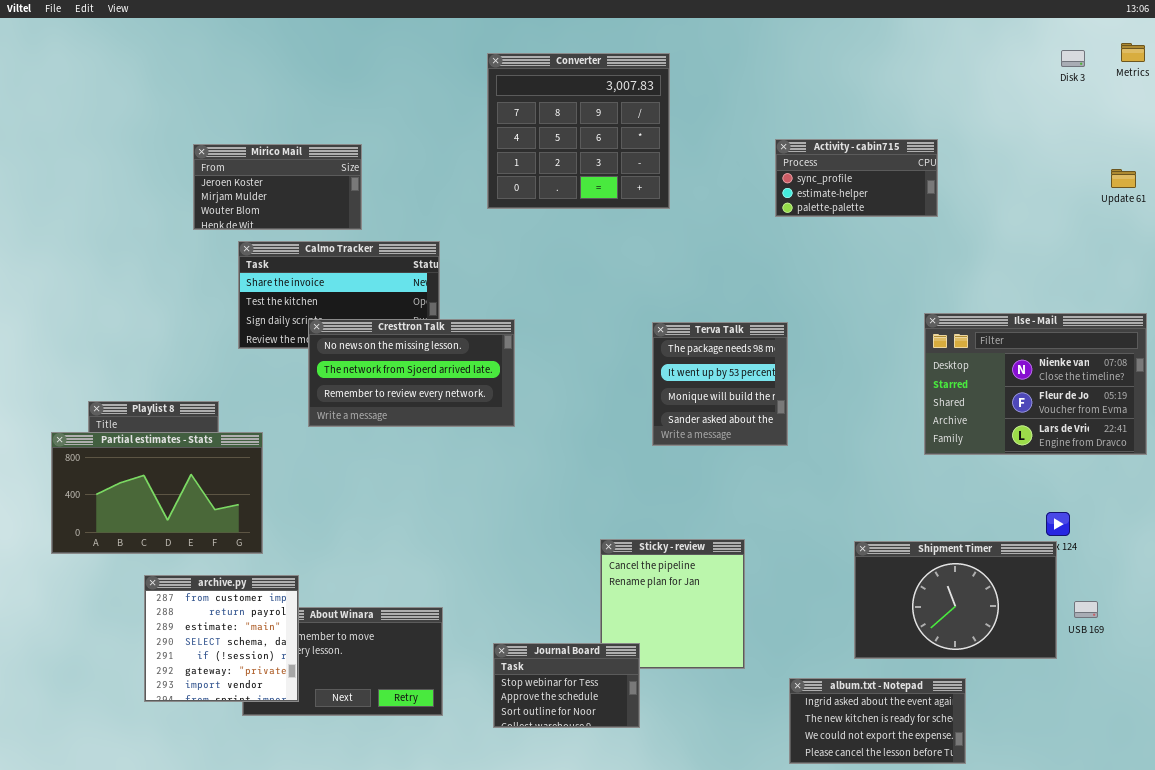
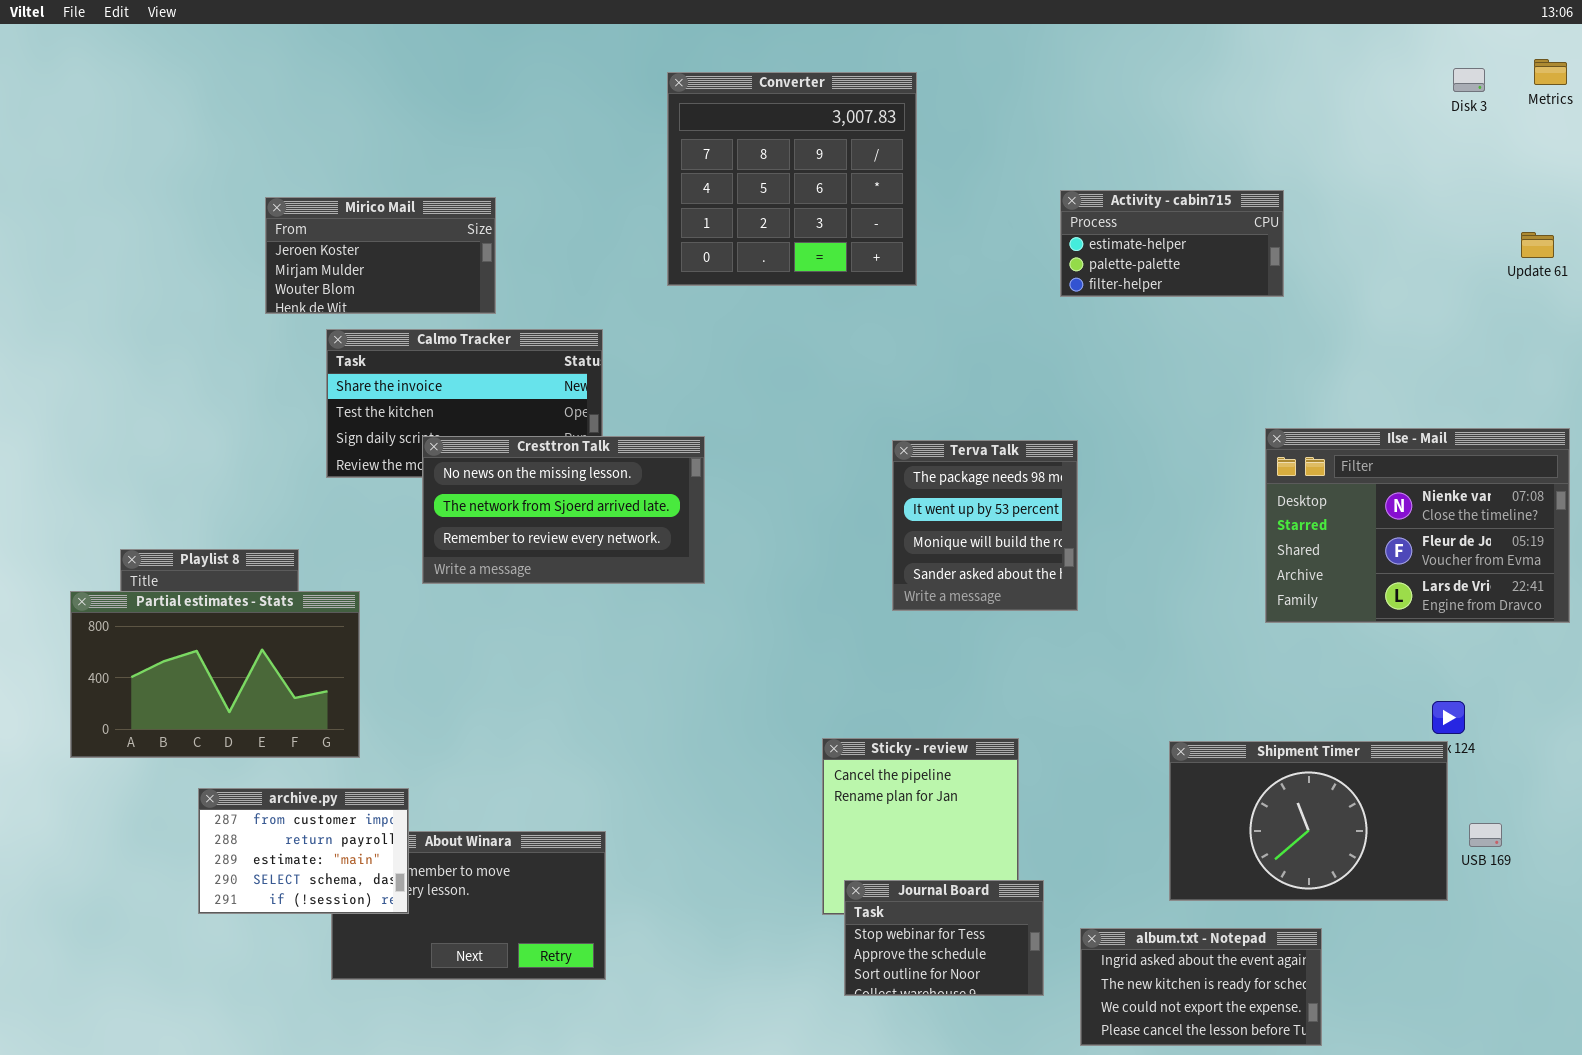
Activity - cabin715: [775,139,938,217] -> [1060,190,1284,297], scrolled down 1 row
archive.py: [144,575,299,702] -> [198,788,409,914], resized
Journal Board: [493,643,640,728] -> [844,880,1044,996], moved

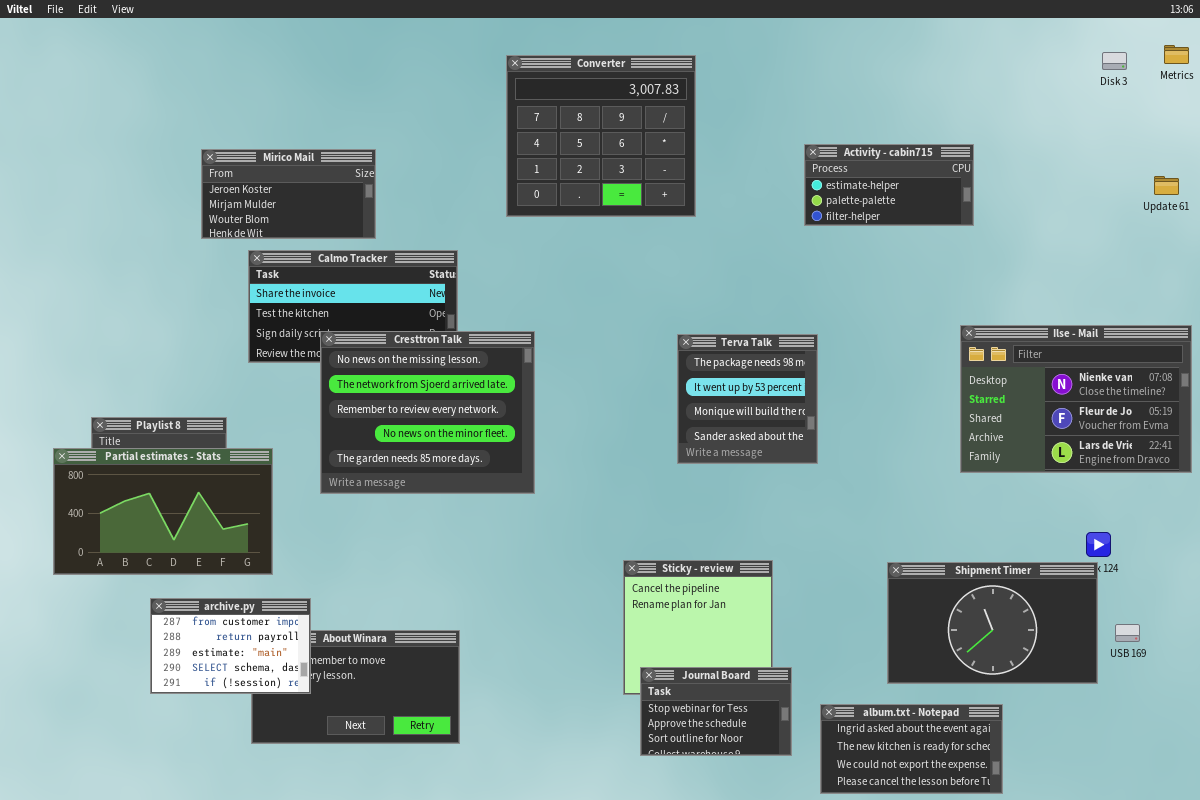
Cresttron Talk: [422,436,705,584] -> [320,331,535,494], resized

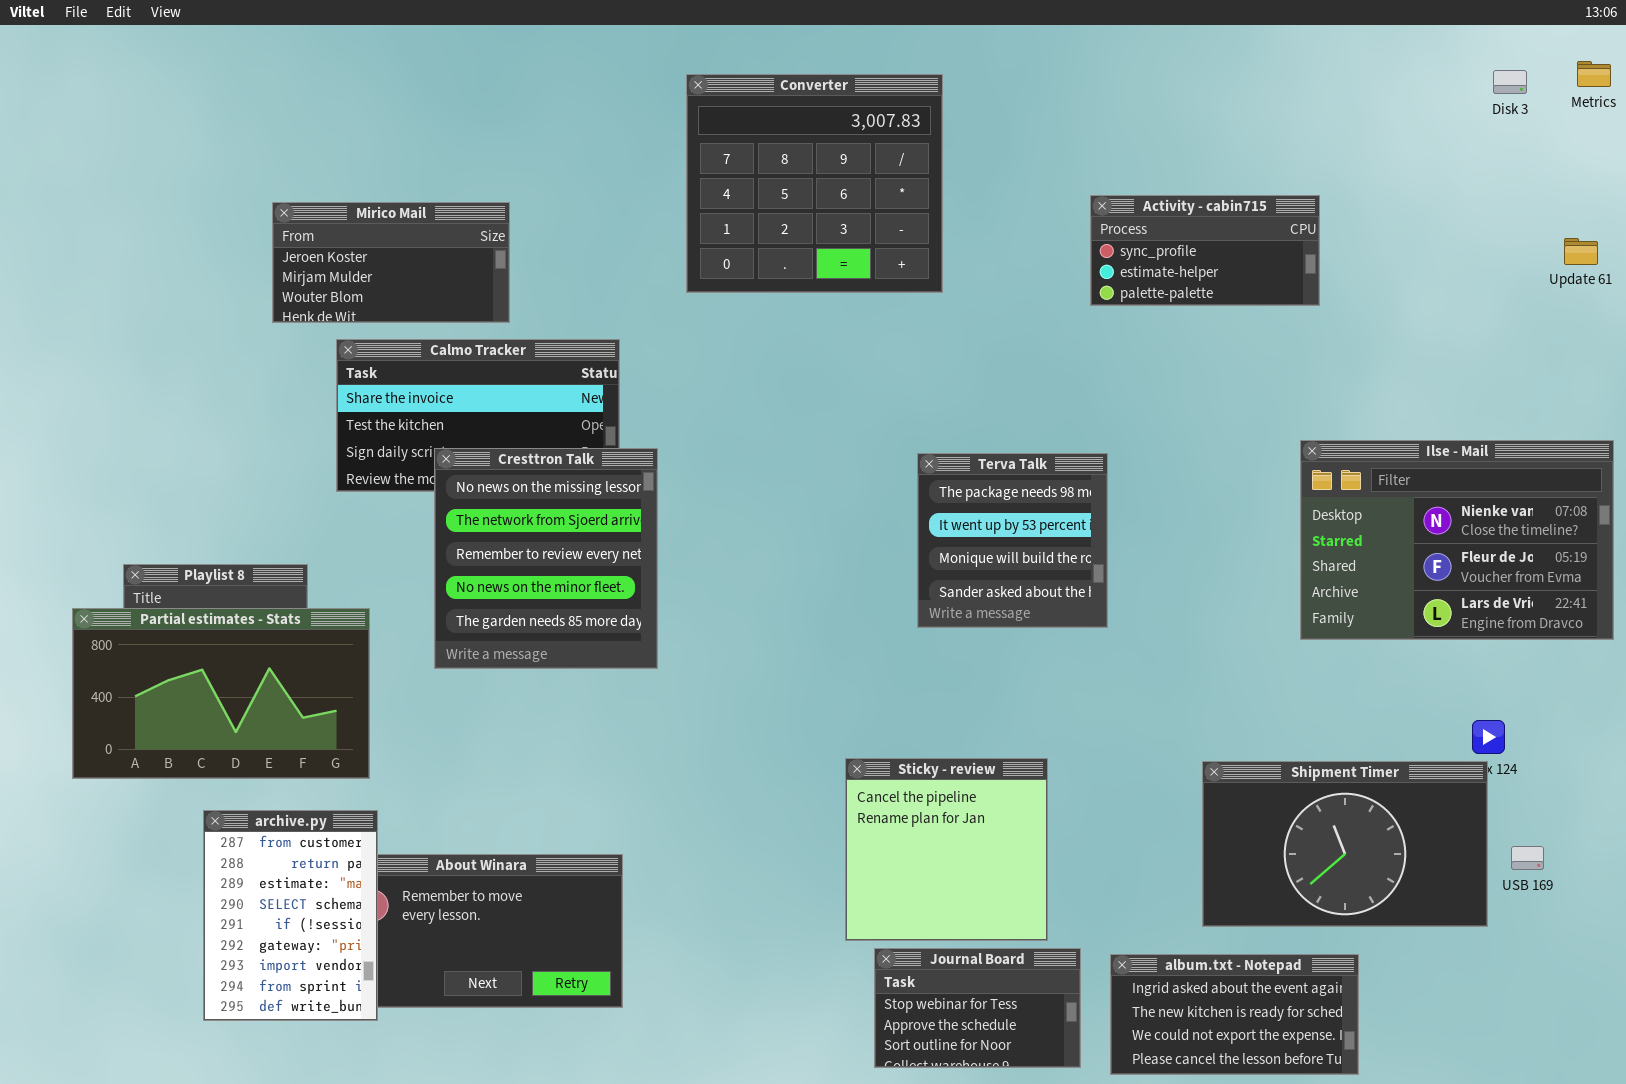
Activity - cabin715: [804,144,974,226] -> [1090,195,1320,306], scrolled up 1 row
Cresttron Talk: [320,331,535,494] -> [434,448,658,669], resized
archive.py: [150,598,311,694] -> [203,810,378,1021], resized
Journal Board: [640,667,792,756] -> [874,948,1081,1068], moved

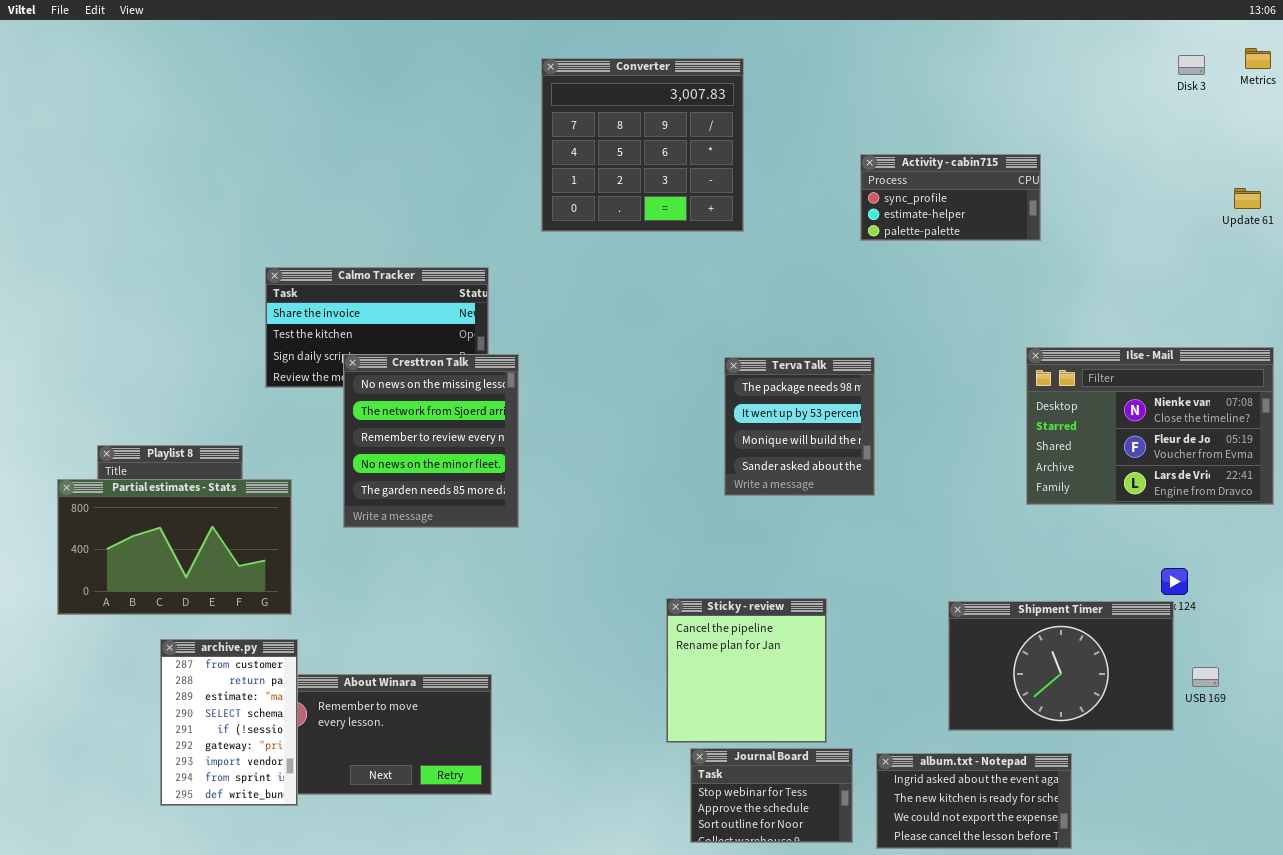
Mirico Mail: [272,202,510,323] -> none, closed

